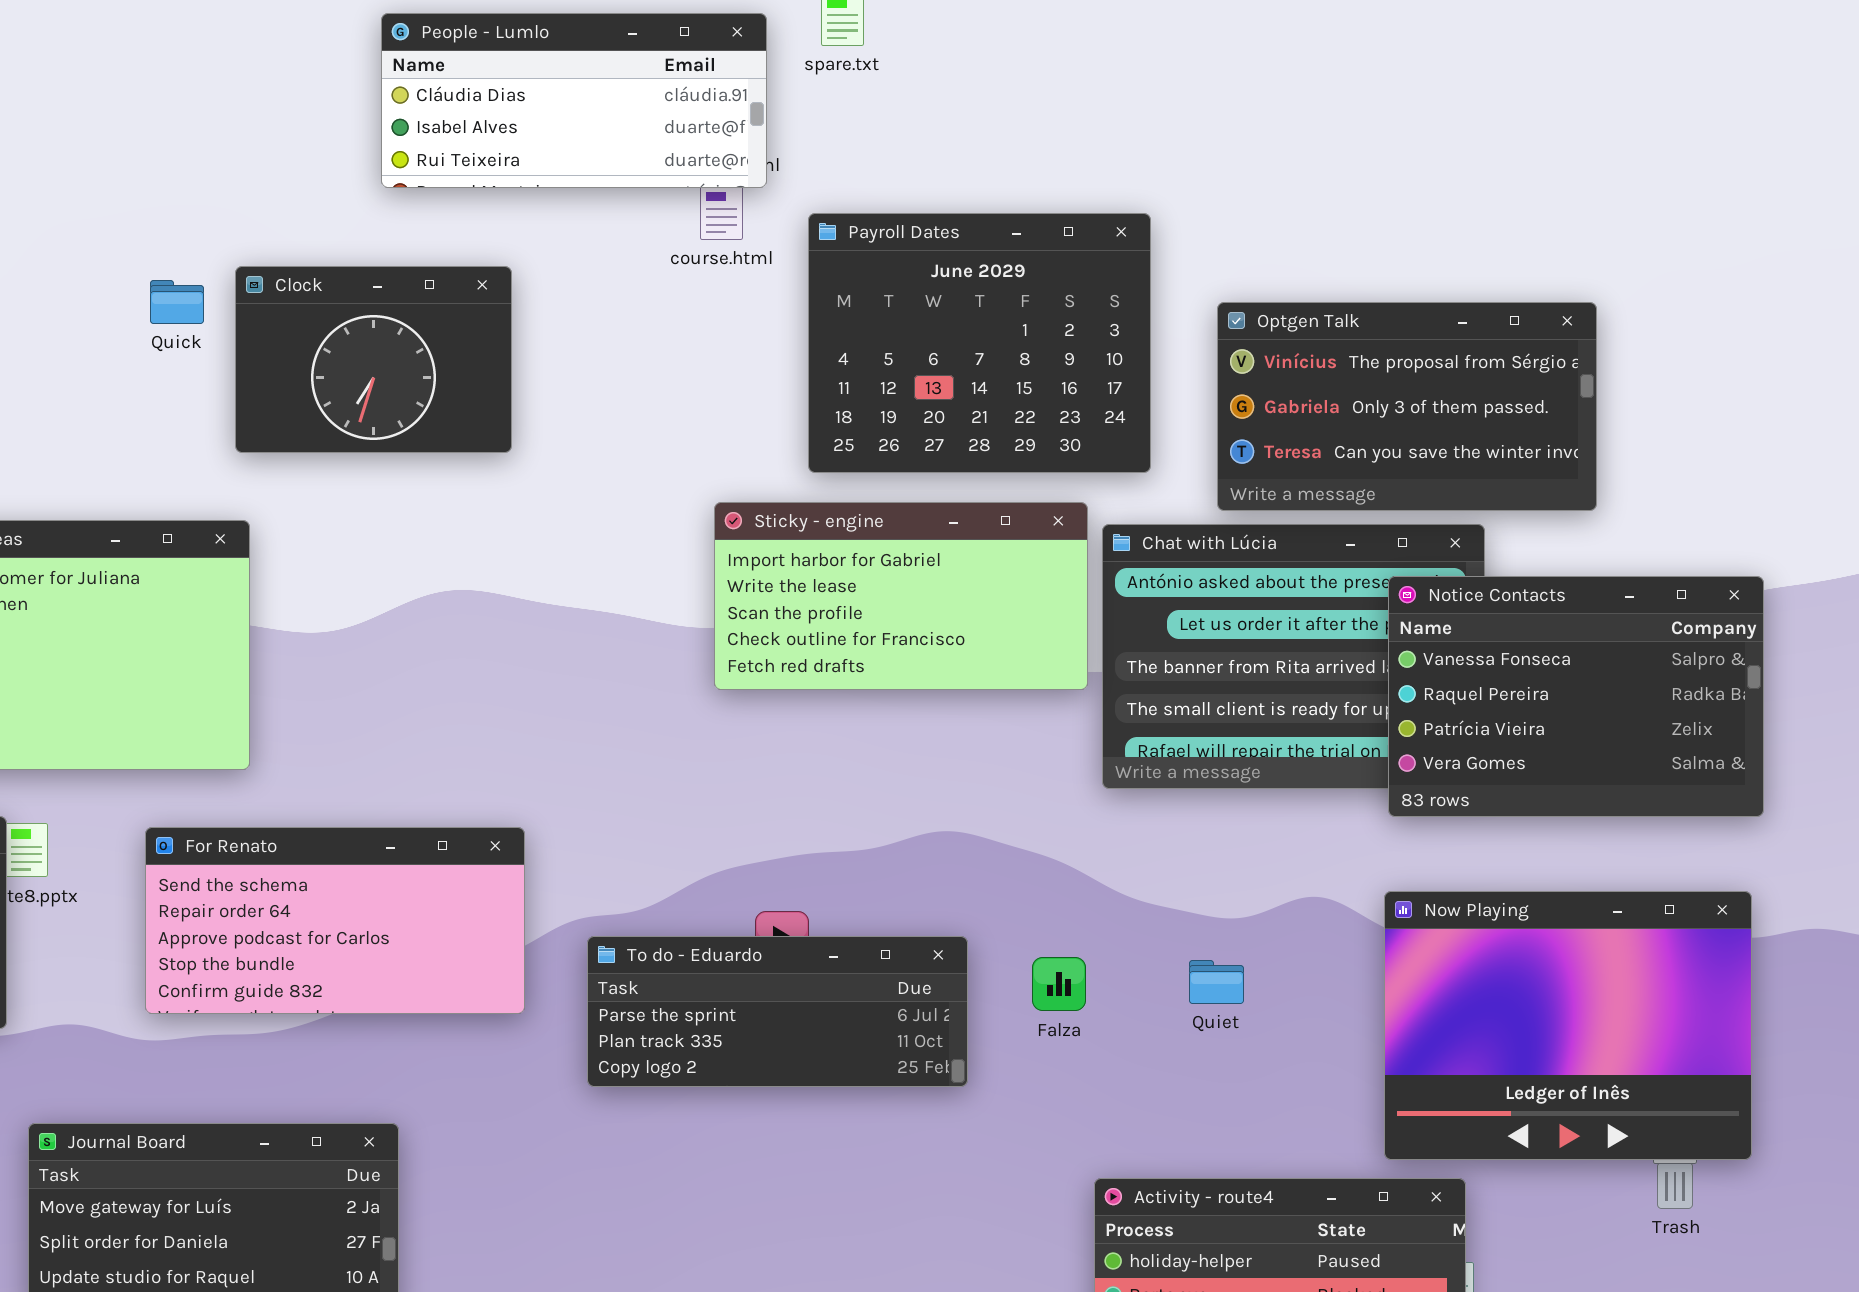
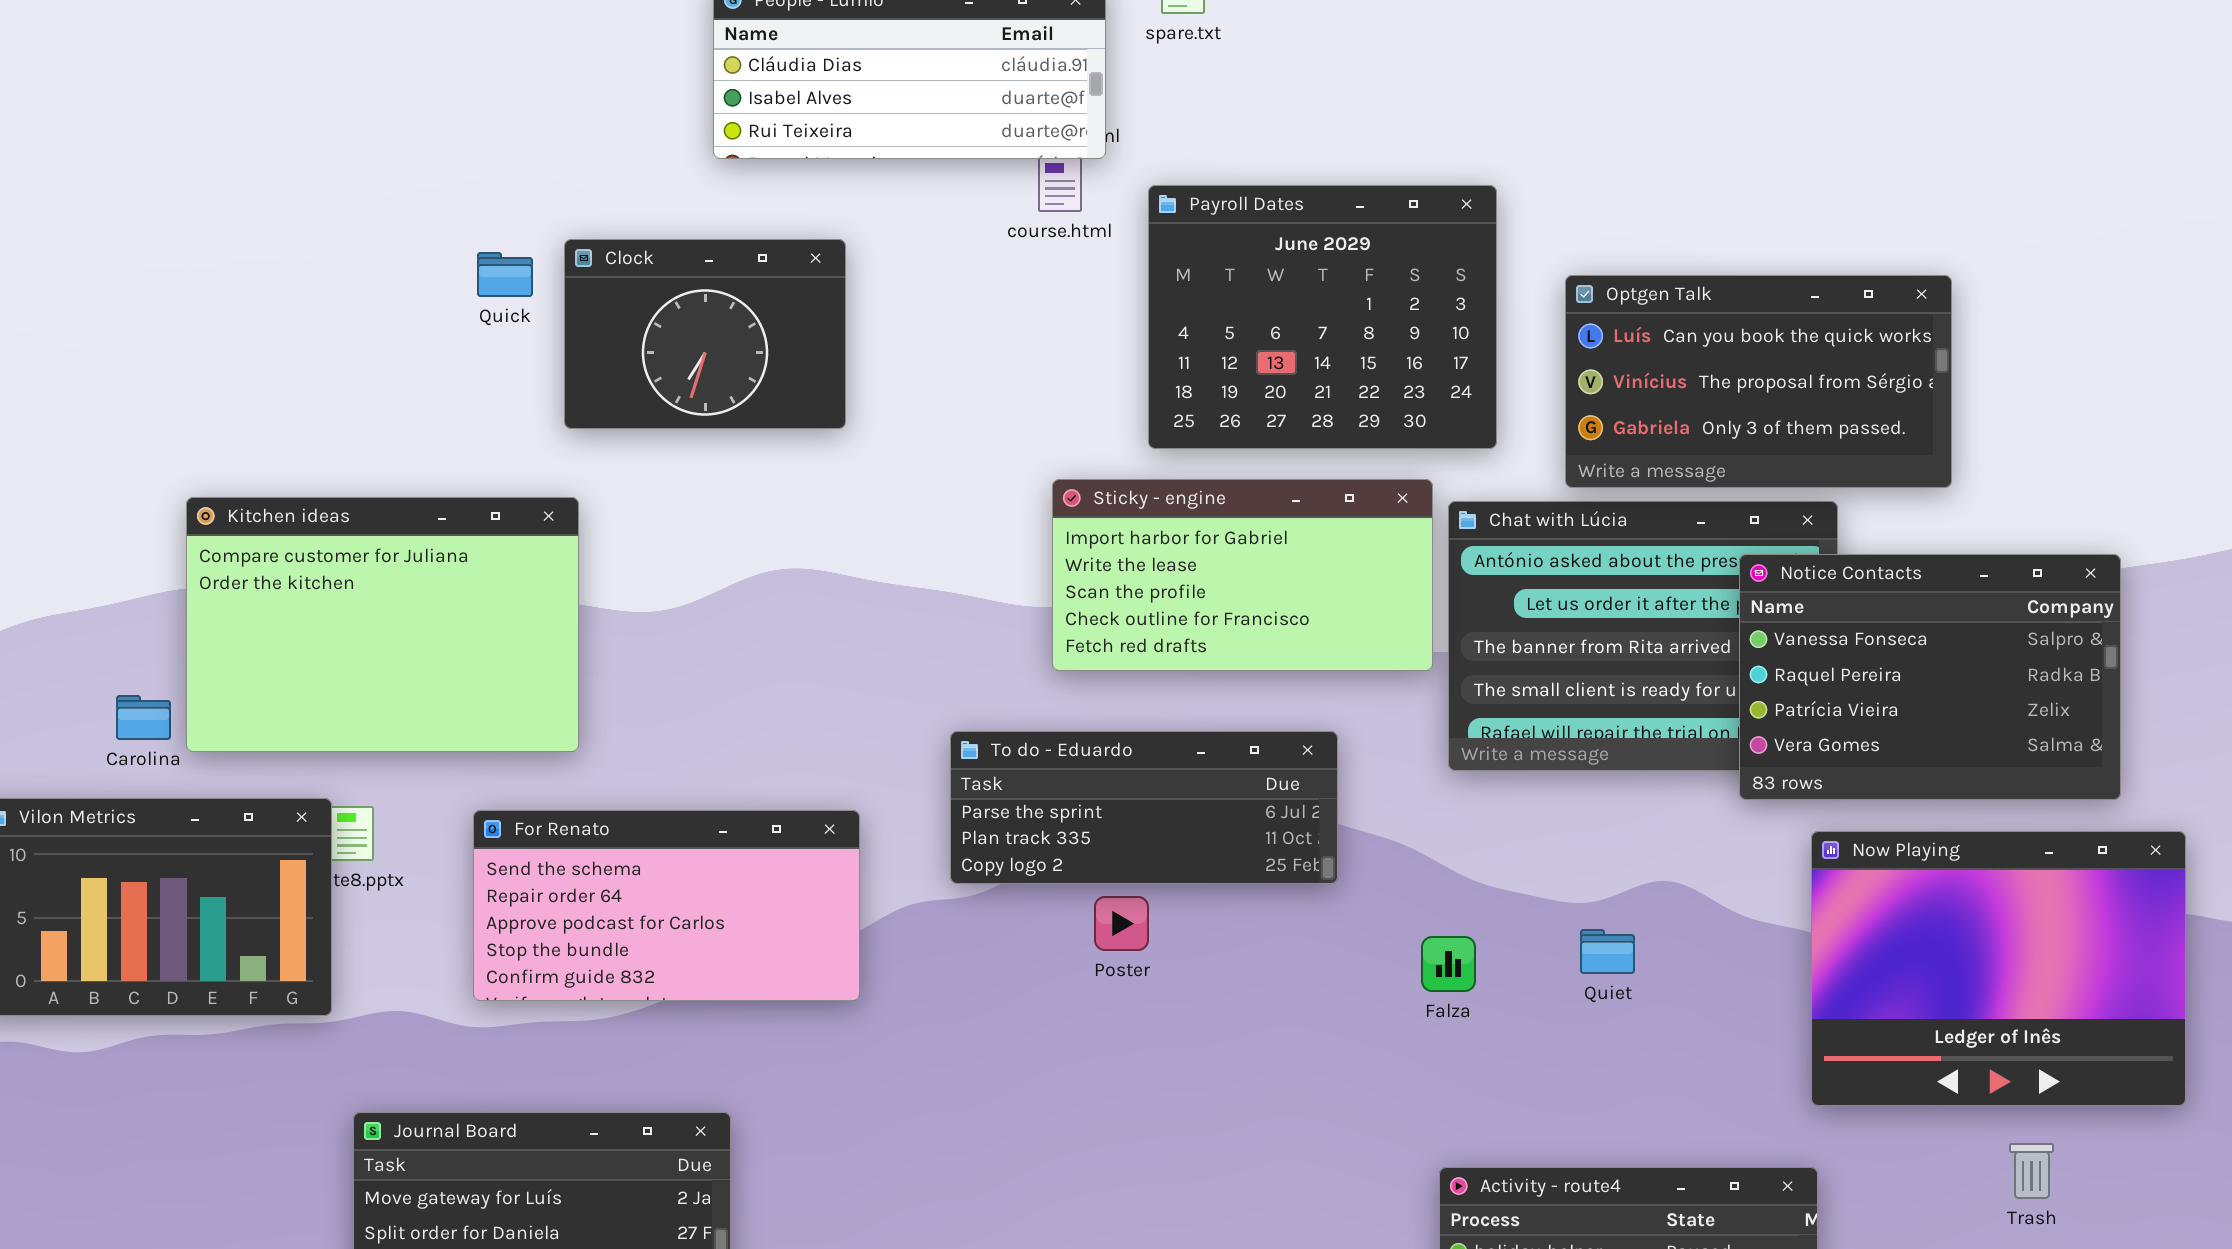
Optgen Talk: [1217,302,1597,511] -> [1565,275,1952,488], scrolled up 1 row
Now Playing: [1384,891,1752,1160] -> [1811,831,2186,1106], moved
To do - Eduardo: [587,936,968,1087] -> [950,731,1338,884], moved
Falza: [1032,957,1086,1011] -> [1421,936,1476,992], moved
Quiet: [1189,960,1244,1004] -> [1580,929,1635,974], moved

